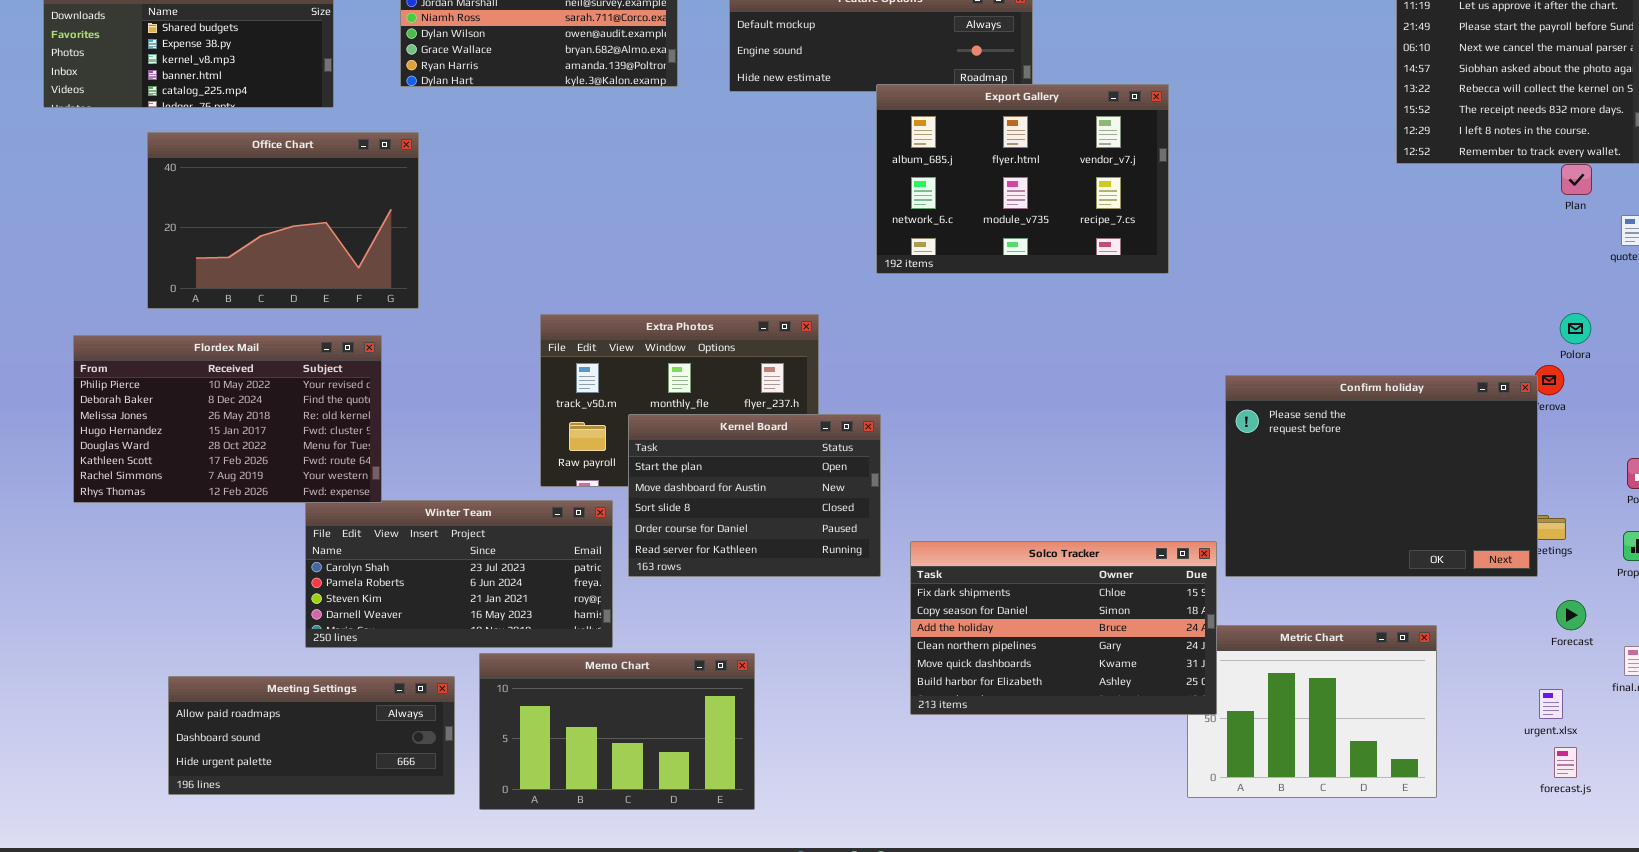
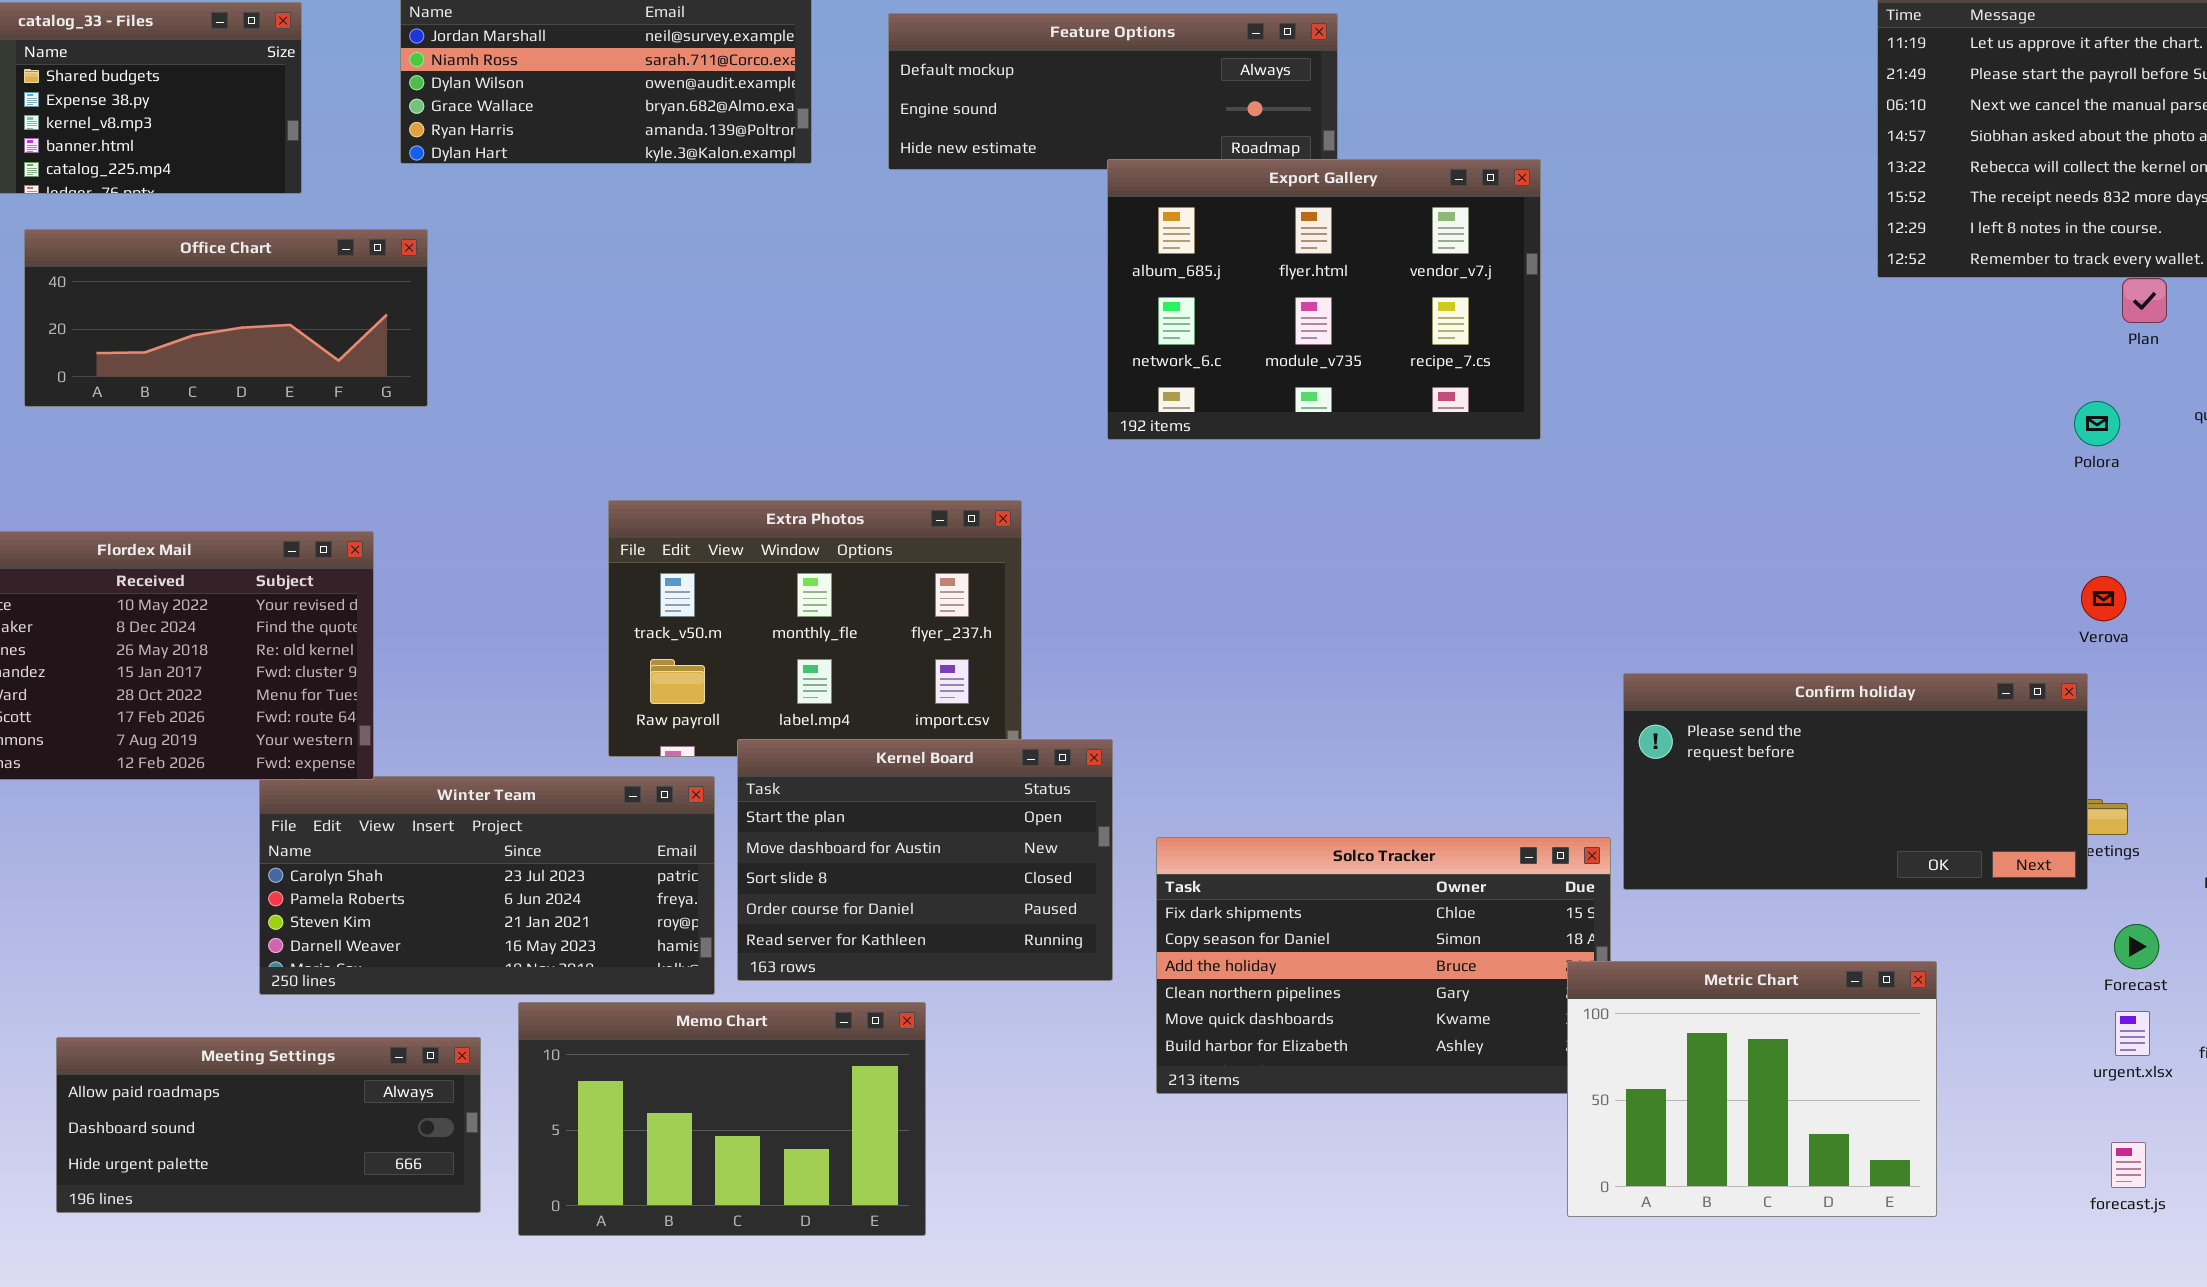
Office Chart: [147,132,419,309] -> [24,229,428,407], resized
Polora: [1560,313,1591,344] -> [2074,401,2120,446], moved
Confirm holiday: [1225,375,1538,577] -> [1623,673,2088,890], resized
Kernel Board: [628,414,881,577] -> [737,739,1113,981], moved
Metric Chart: [1187,625,1437,798] -> [1567,961,1937,1217], raised
urgent.xlsx: [1539,689,1563,719] -> [2115,1011,2150,1056], moved

